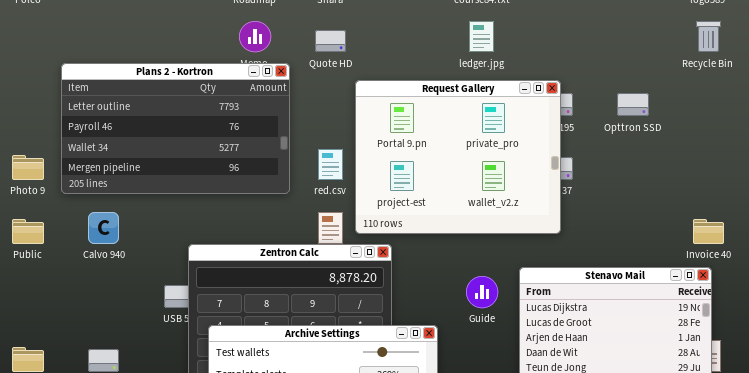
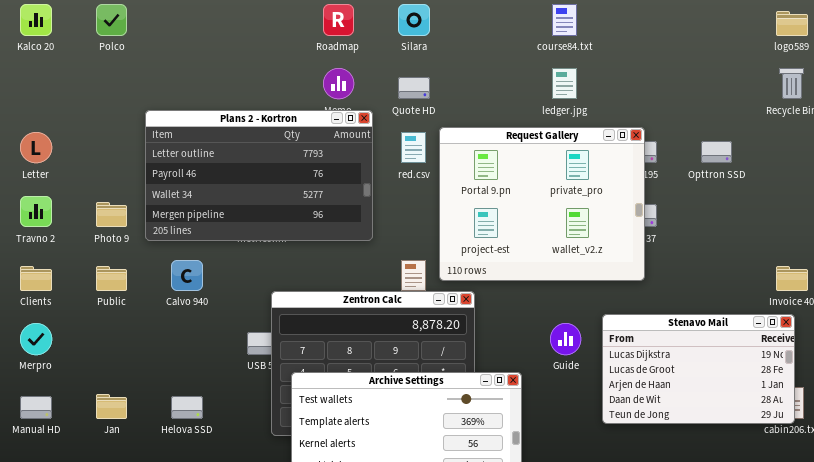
red.csv: [318,149,343,180] -> [401,132,426,163], moved

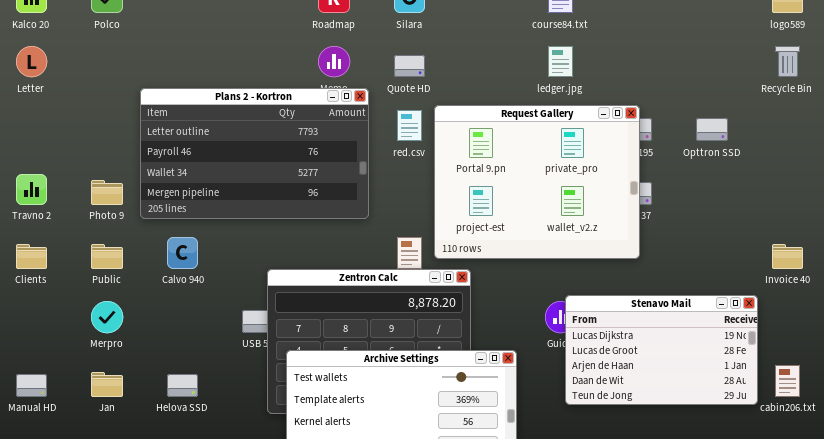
Letter: [20,132,52,163] -> [16,46,47,77], moved
Stenavo Mail: [602,314,795,424] -> [565,295,758,405], moved
Merpro: [20,323,52,355] -> [91,301,123,333], moved

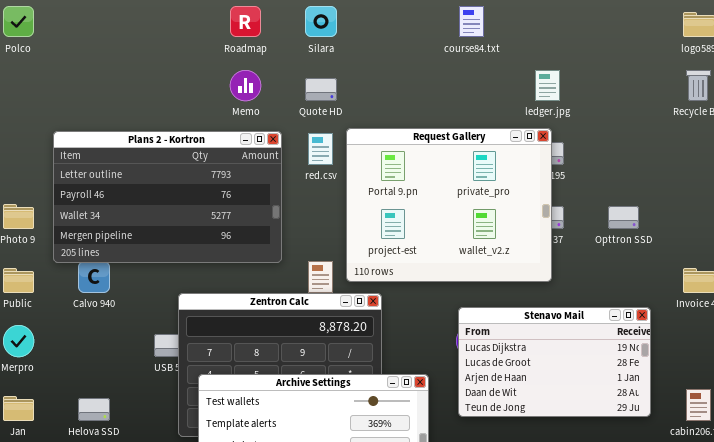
ledger.jpg: [548,46,573,77] -> [535,70,560,101], moved
Plans 2 - Kortron: [140,88,369,219] -> [53,131,282,263], moved
Opttron SSD: [696,118,728,141] -> [608,206,639,229], moved
Stenavo Mail: [565,295,758,405] -> [458,307,651,417], moved

